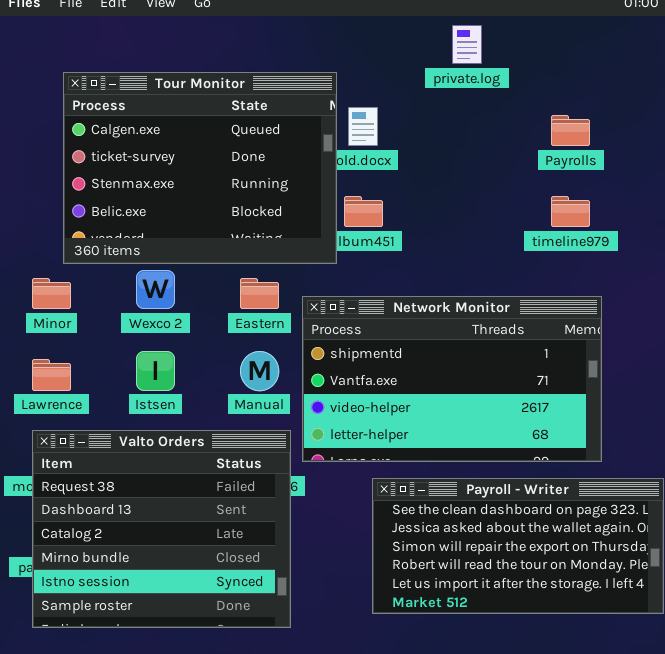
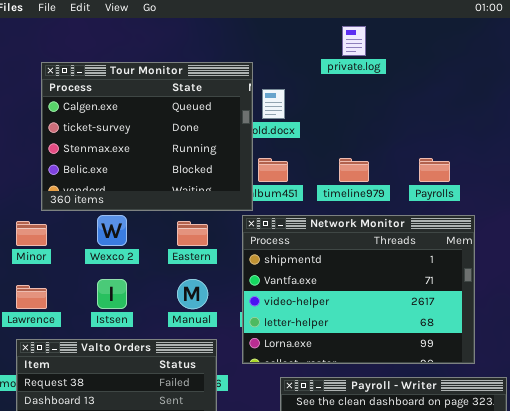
Payrolls: [551,115,590,146] -> [419,158,450,182], moved
timeline979: [551,196,590,227] -> [339,158,369,182], moved
Network Monitor: [302,296,602,462] -> [242,215,475,364], moved, resized

